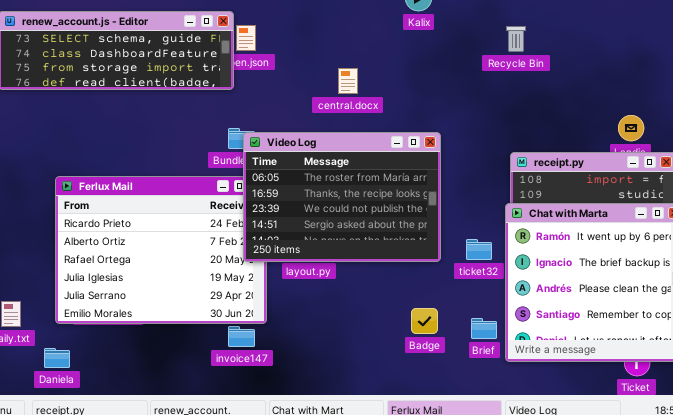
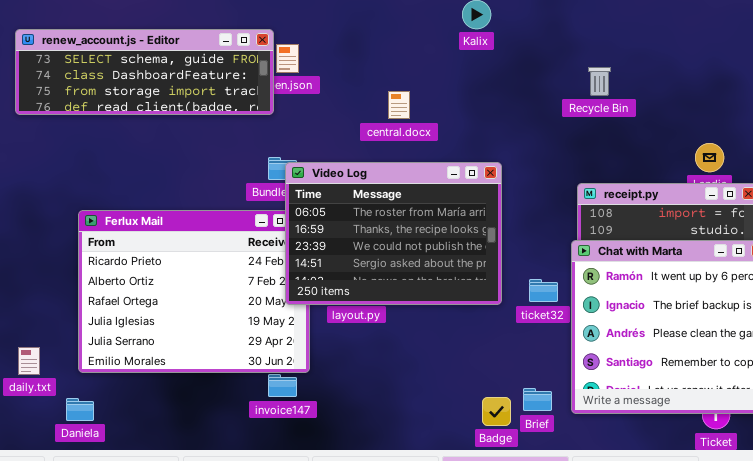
Recycle Bin: [506,26,526,52] -> [588,67,611,96], moved
Badge: [411,308,438,334] -> [482,397,511,426], moved
Brief: [471,318,497,339] -> [523,388,552,411], moved

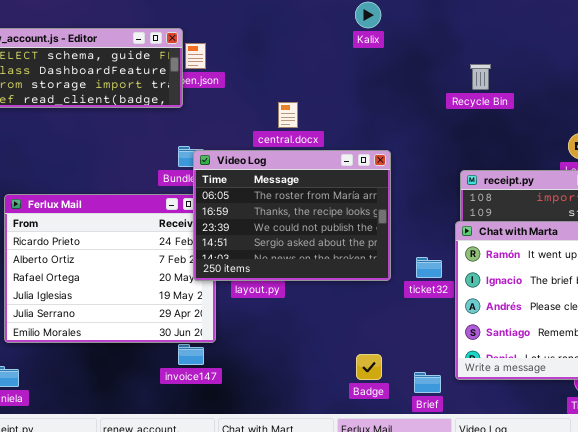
central.docx: [388,91,410,119] -> [278,102,298,128], moved
Brief: [523,388,552,411] -> [414,372,441,393], moved
Badge: [482,397,511,426] -> [356,354,382,380], moved

